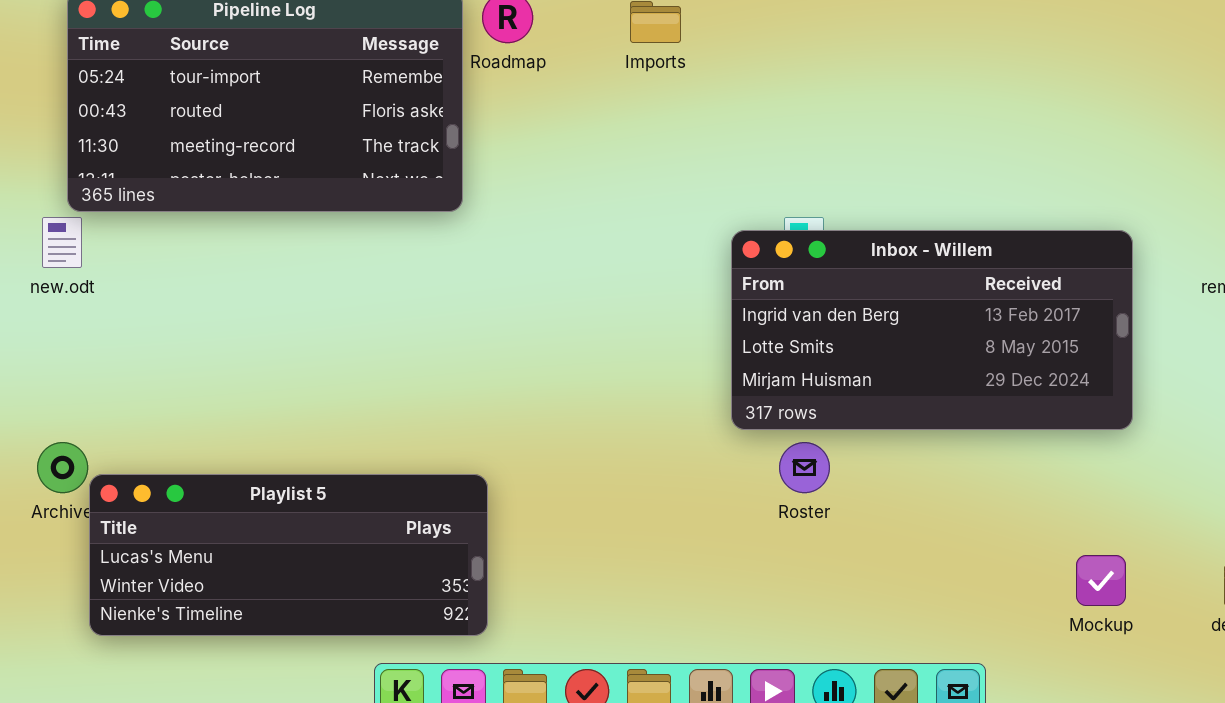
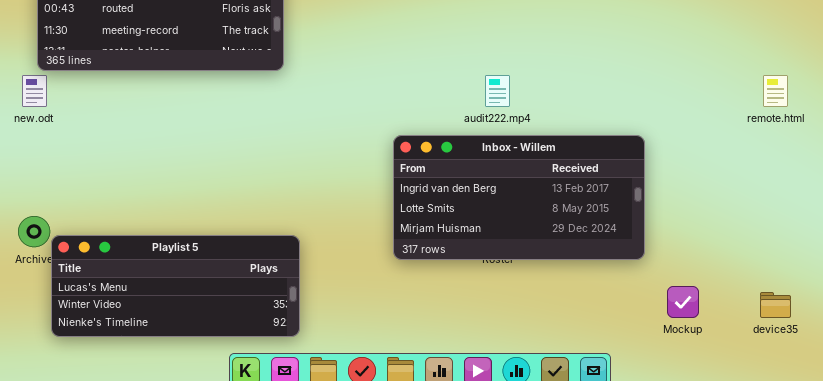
Inbox - Willem: [731,230,1133,430] -> [393,135,645,260], moved

